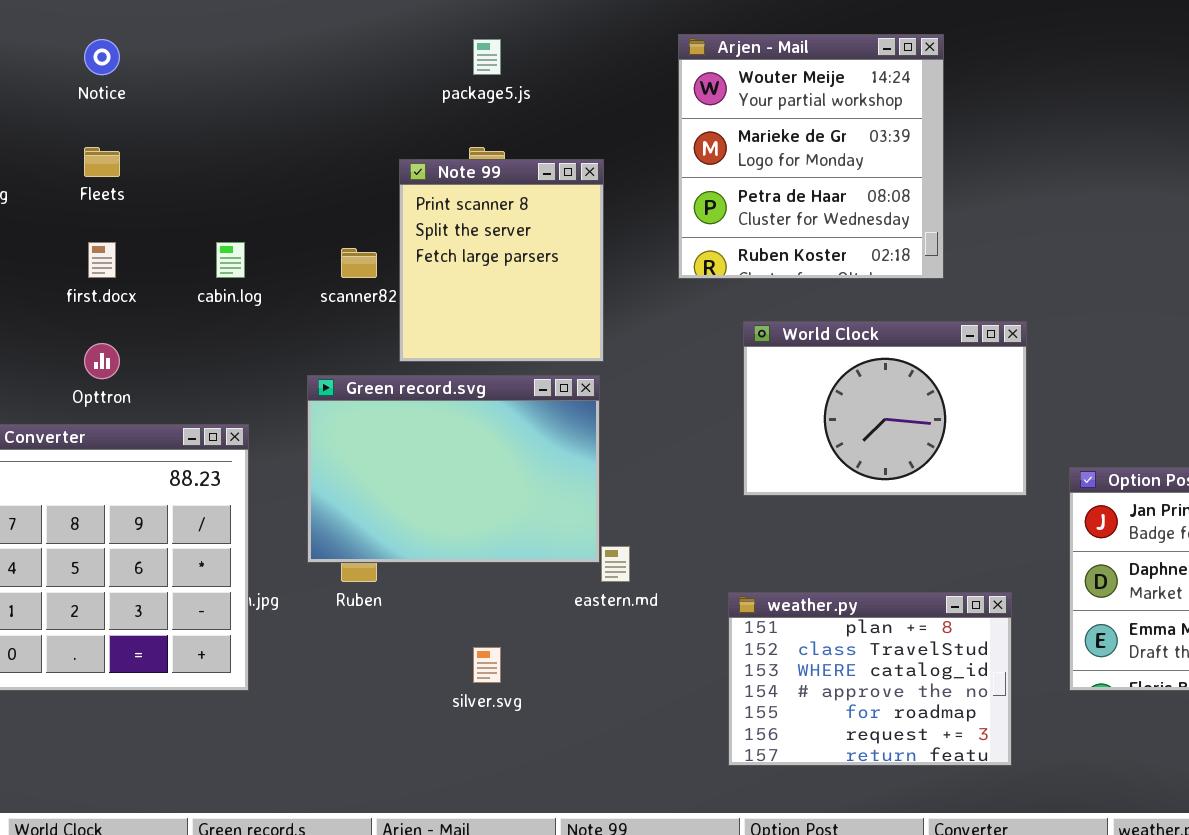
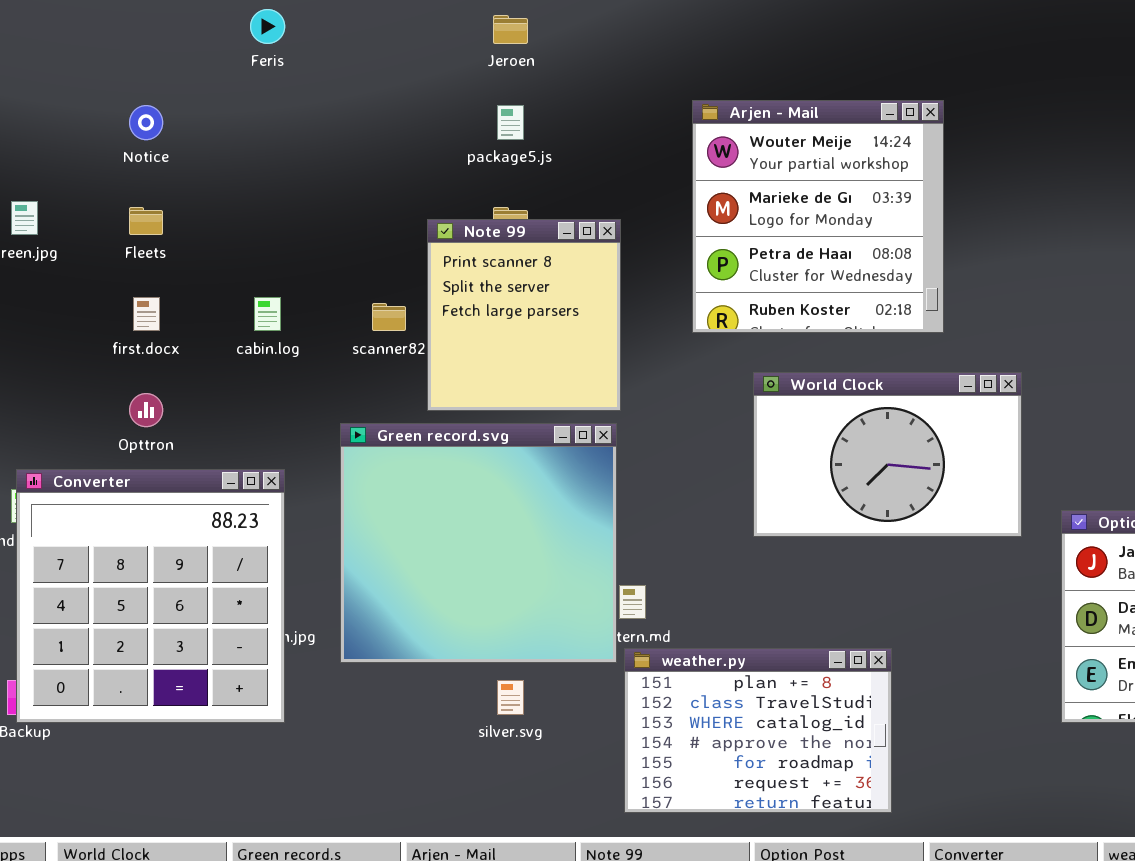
Green record.svg: [307,375,600,563] -> [340,423,617,663], resized
weather.py: [728,592,1012,766] -> [624,648,892,813], moved

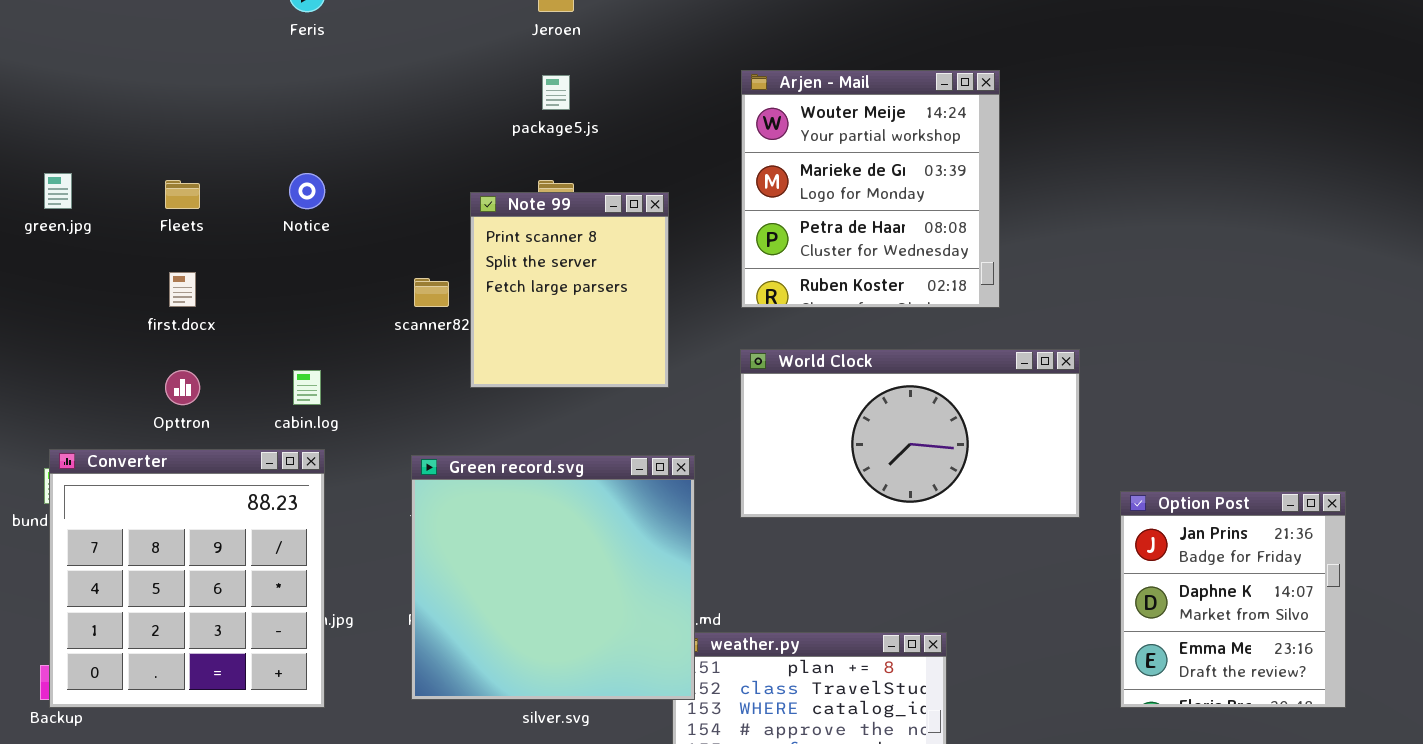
Notice: [129,105,163,140] -> [289,173,325,209], moved
cabin.log: [254,297,281,331] -> [293,370,321,405], moved
World Clock: [753,372,1022,537] -> [740,349,1080,518], resized
Green record.svg: [340,423,617,663] -> [411,455,695,700], moved

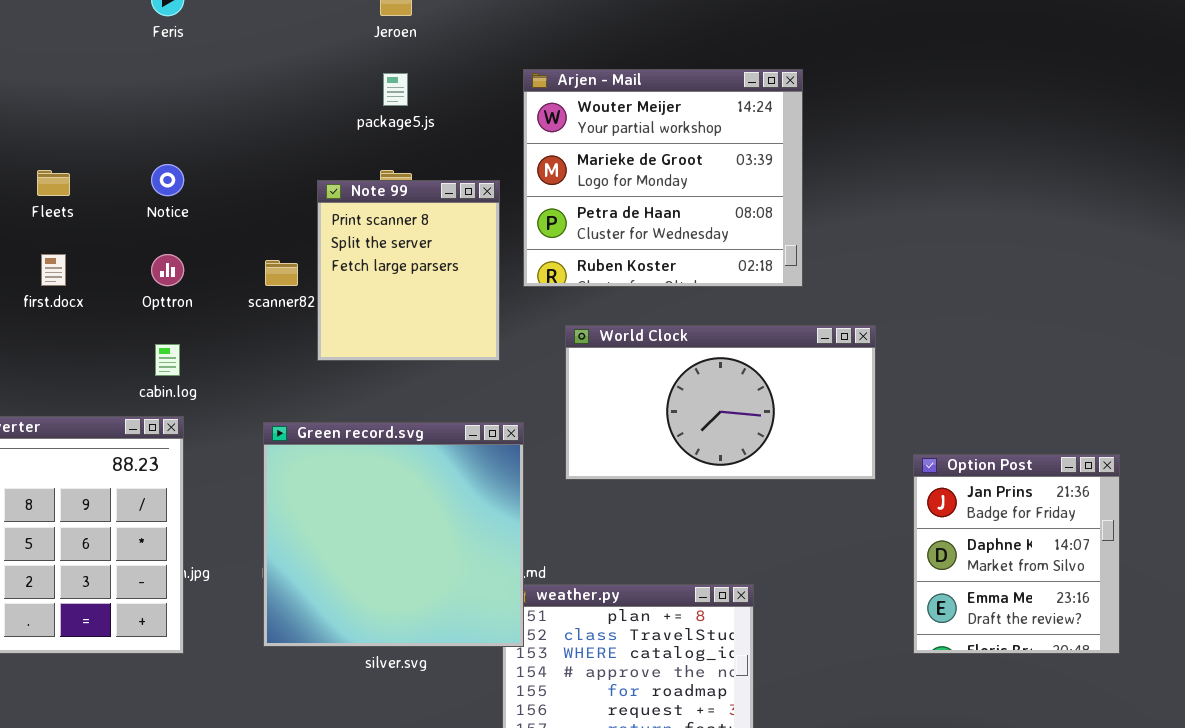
Arjen - Mail: [741,70,1000,308] -> [523,69,803,287], resized
Opttron: [165,370,200,405] -> [151,254,184,286], moved

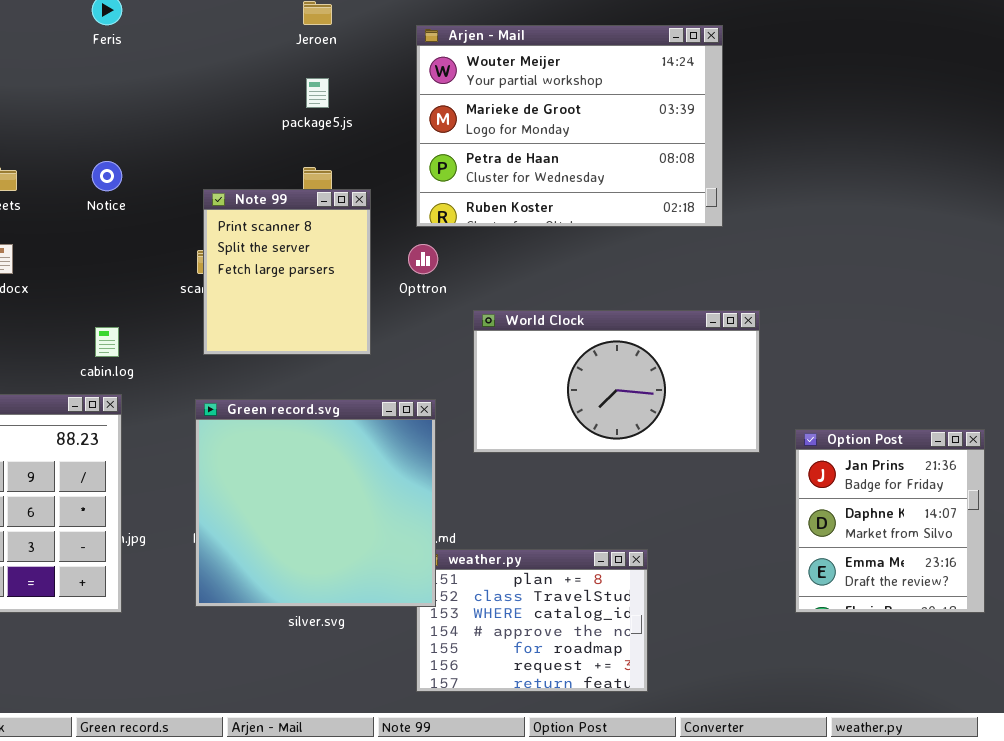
Arjen - Mail: [523,69,803,287] -> [416,25,723,227], moved, resized
Note 99: [317,180,500,361] -> [203,189,371,355], moved
Opttron: [151,254,184,286] -> [408,244,438,274], moved

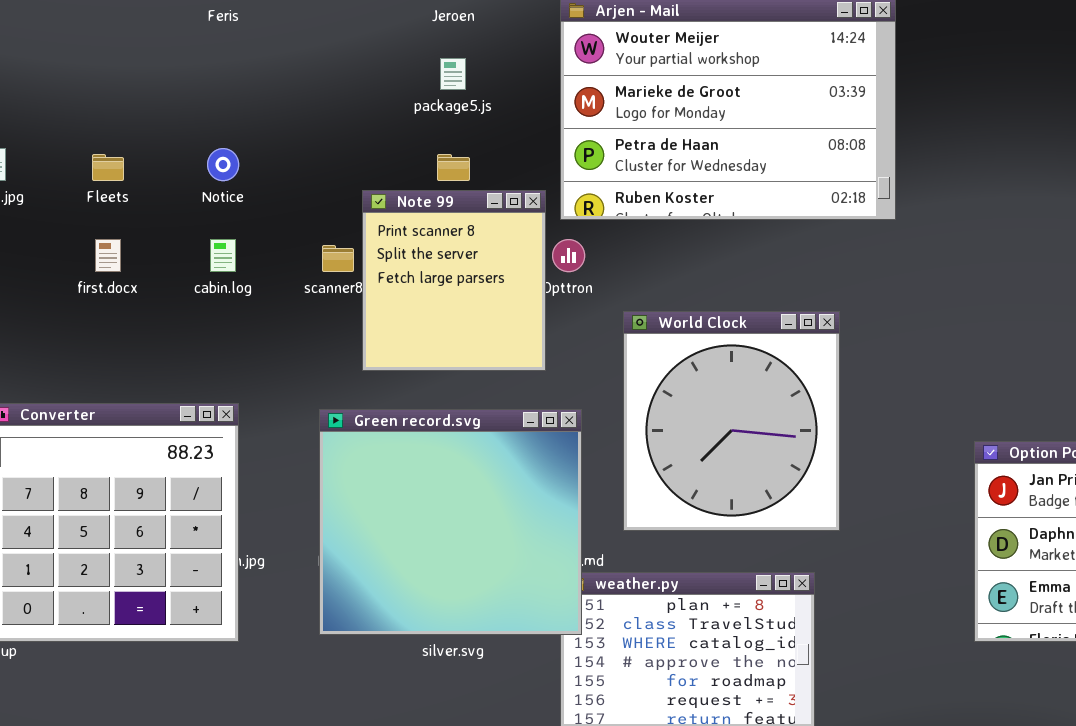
Note 99: [203,189,371,355] -> [362,190,546,371], moved
World Clock: [473,310,760,453] -> [623,311,840,531], resized
cabin.log: [95,327,119,357] -> [210,239,236,272], moved

